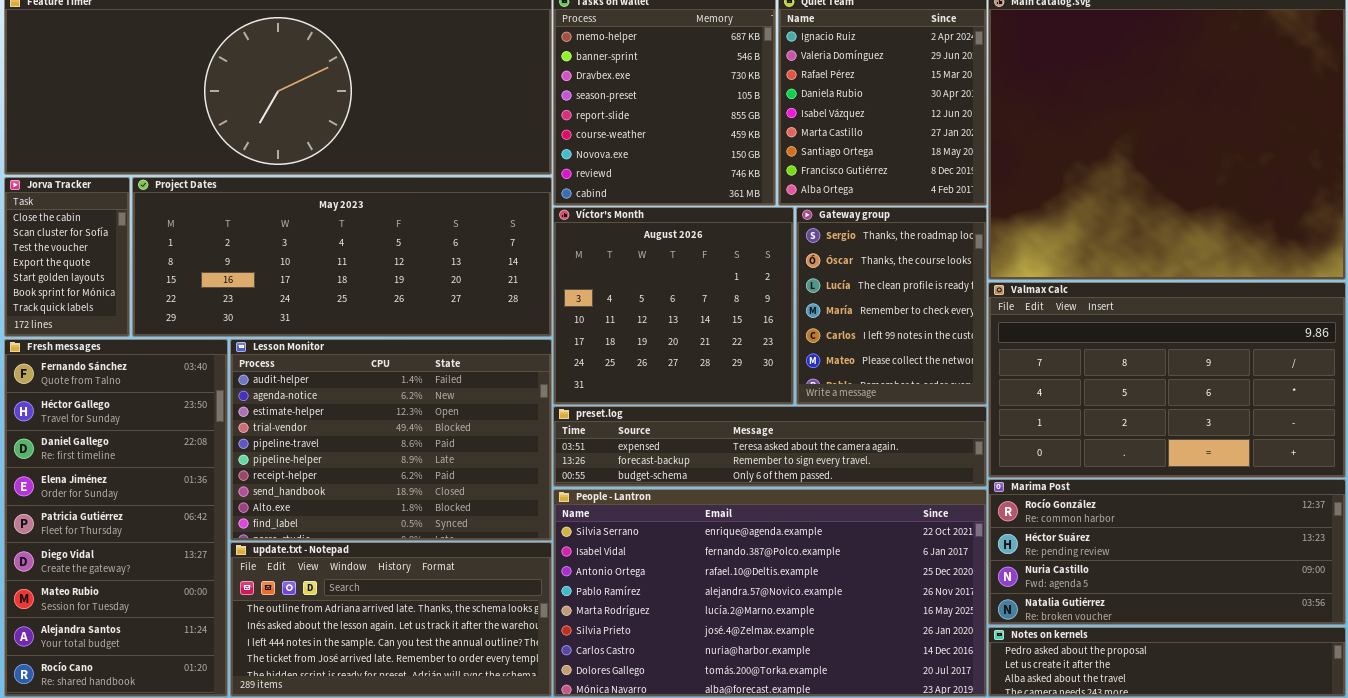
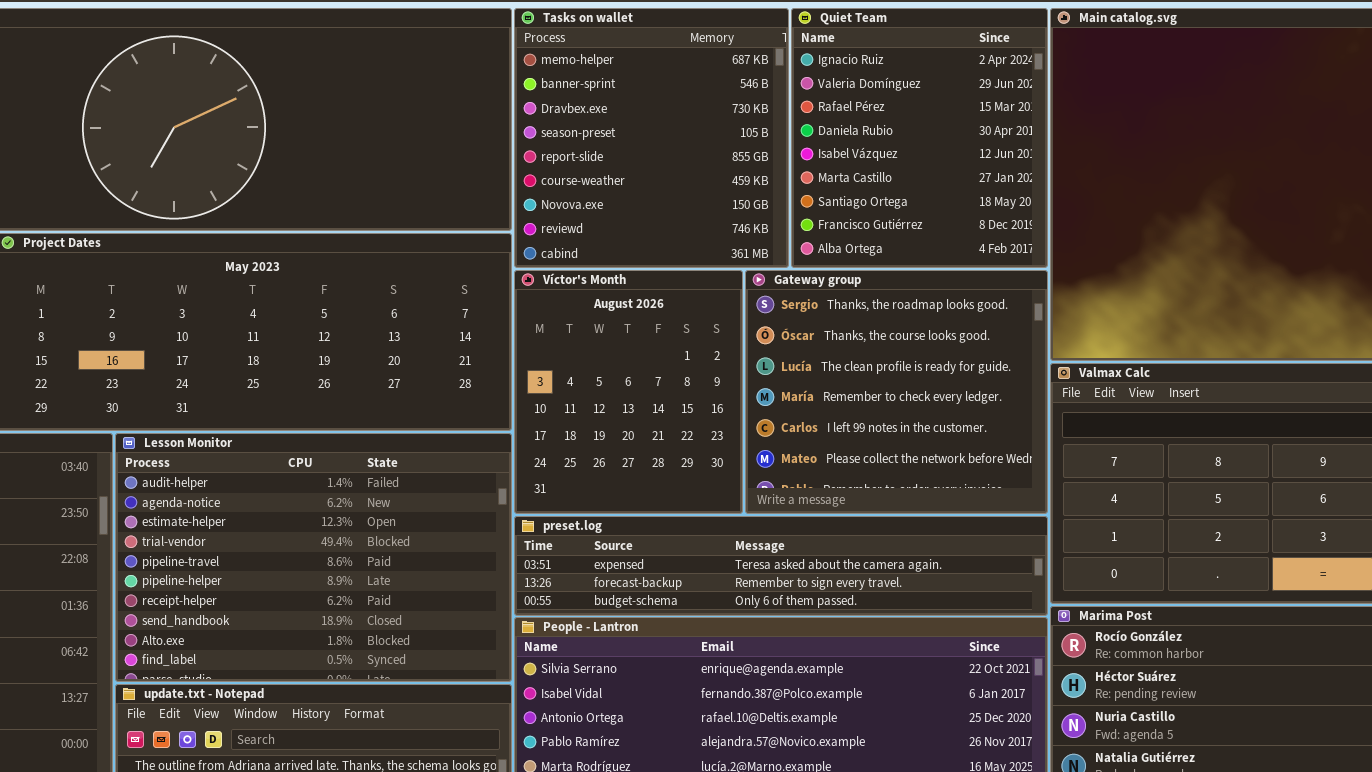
Víctor's Month: [553,207,794,405] -> [514,270,743,514], resized
Gateway group: [796,207,987,405] -> [745,270,1048,514], resized

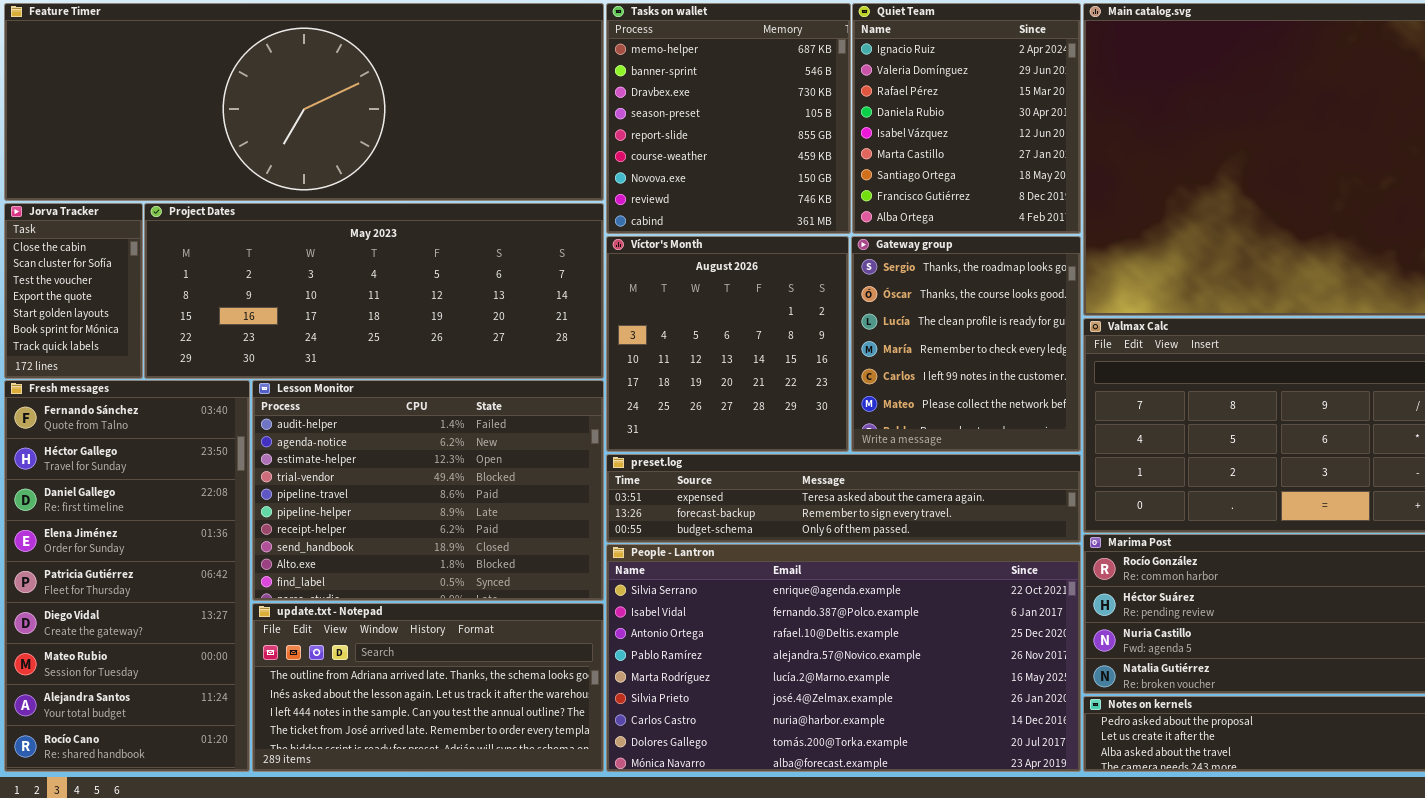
Víctor's Month: [514,270,743,514] -> [606,236,849,452], resized
Gateway group: [745,270,1048,514] -> [851,236,1081,452], resized

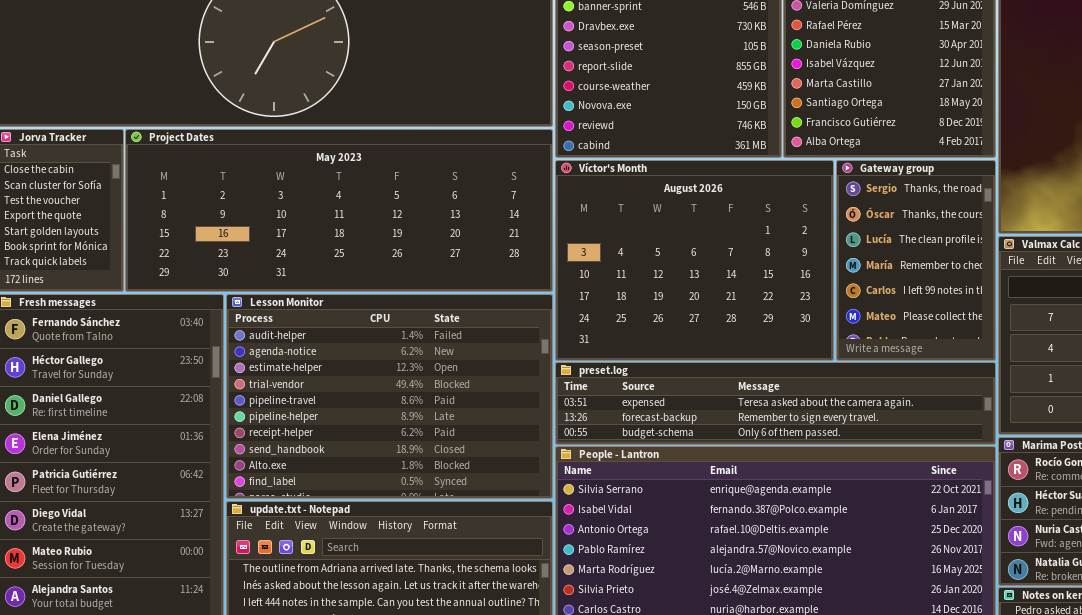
Víctor's Month: [606,236,849,452] -> [555,160,834,361], resized
Gateway group: [851,236,1081,452] -> [836,160,996,361], resized

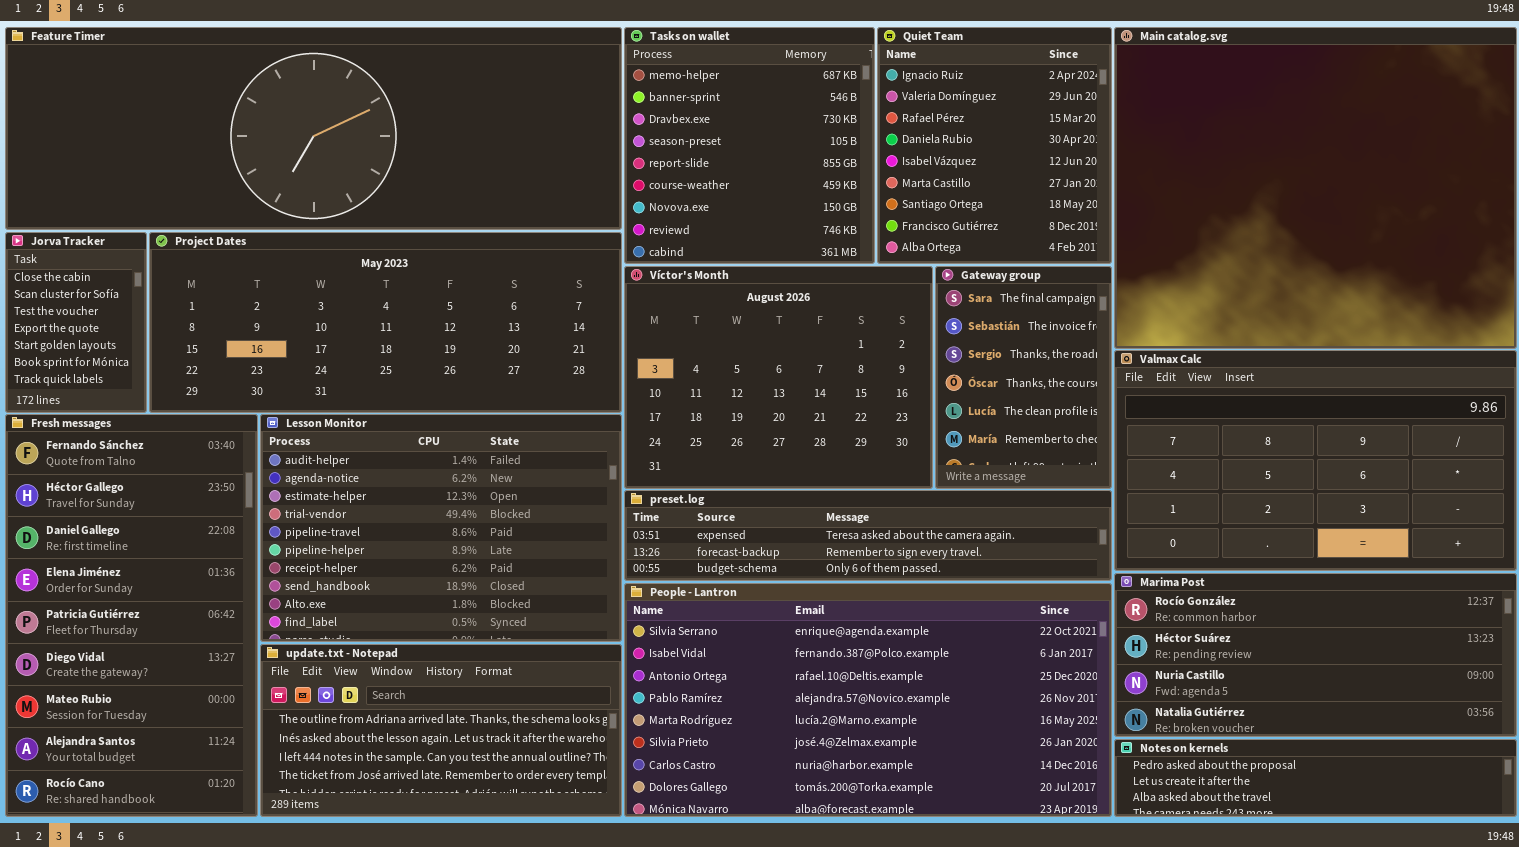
Gateway group: [836,160,996,361] -> [935,266,1112,489], scrolled up 2 rows

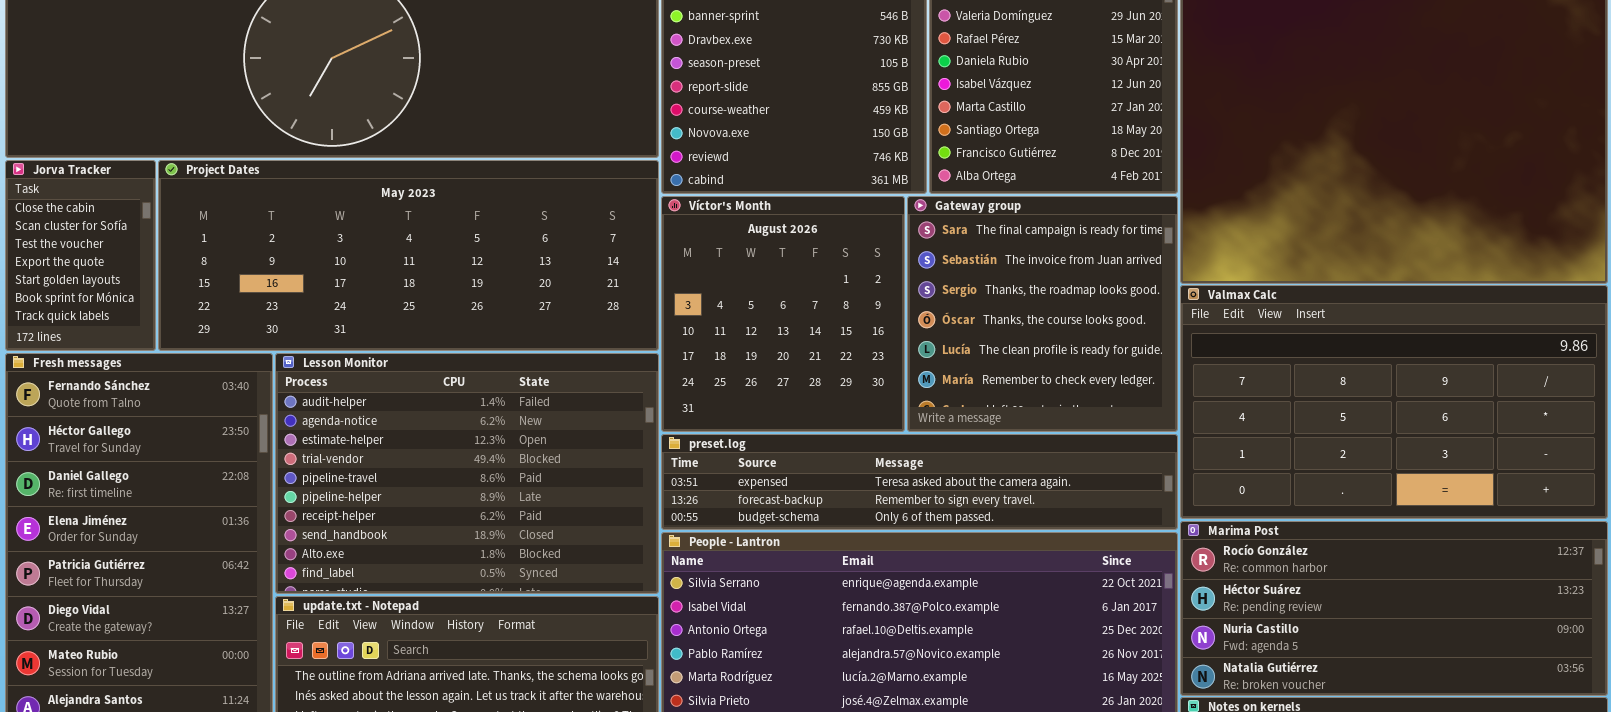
Víctor's Month: [624,266,933,489] -> [661,196,905,432], resized
Gateway group: [935,266,1112,489] -> [907,196,1178,432], resized

